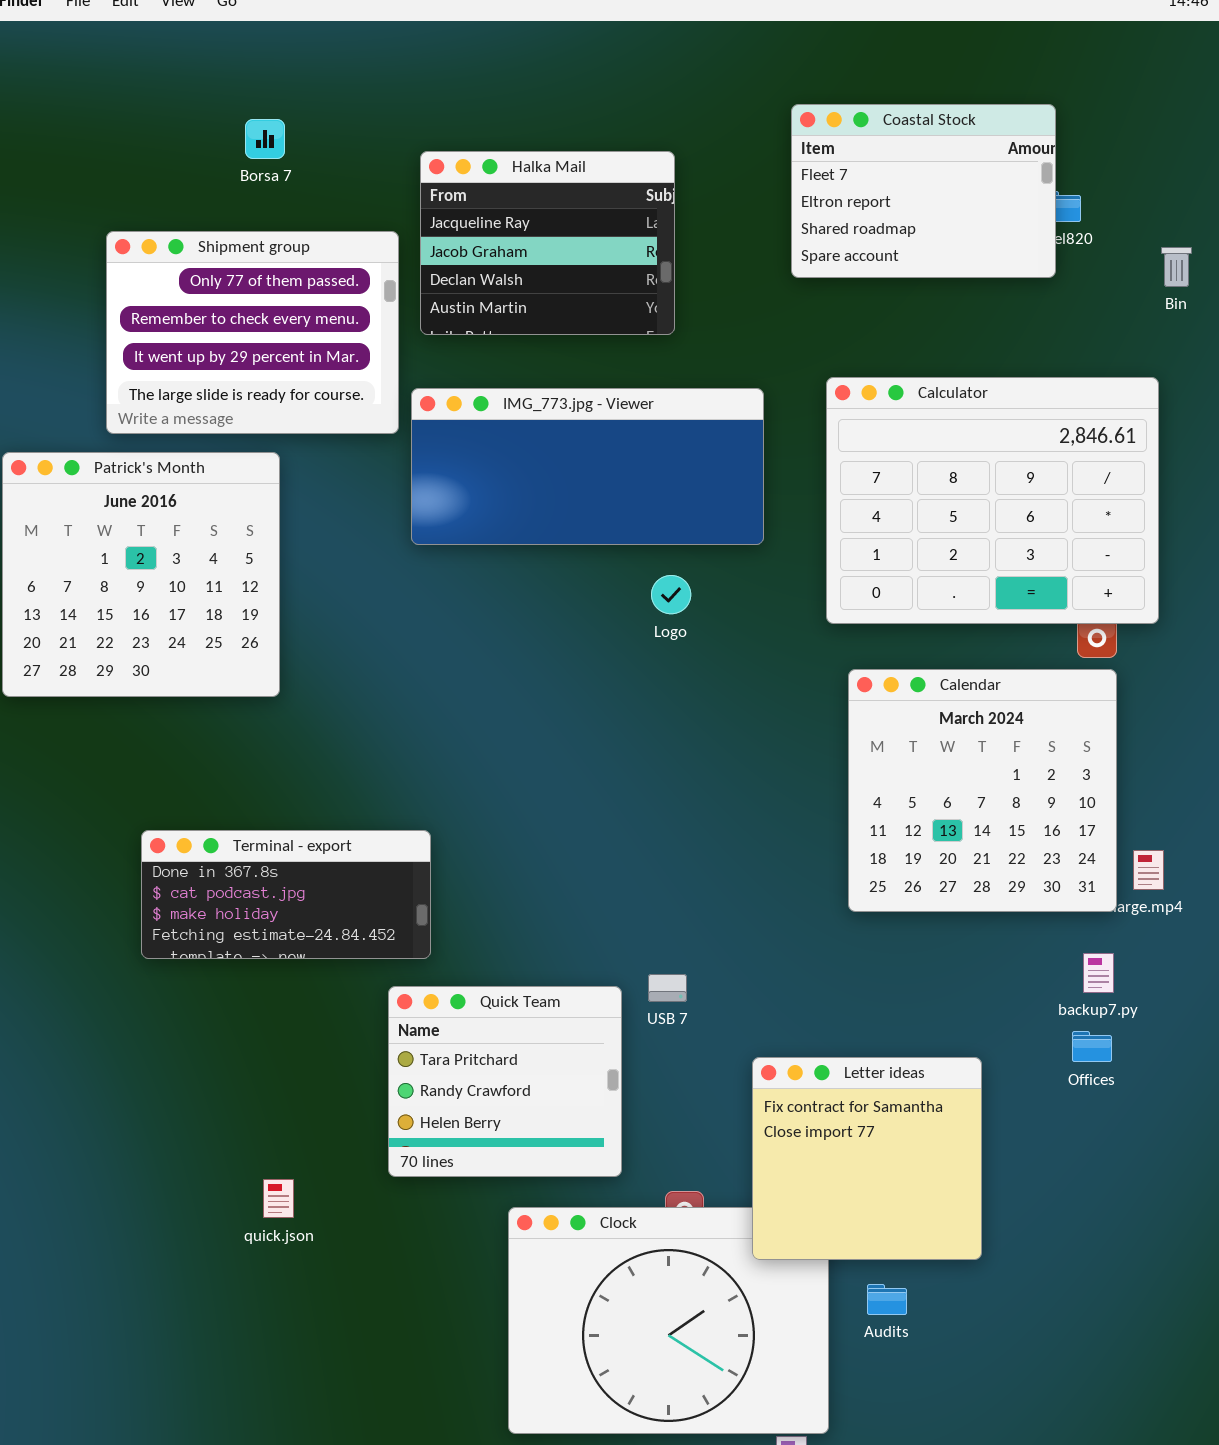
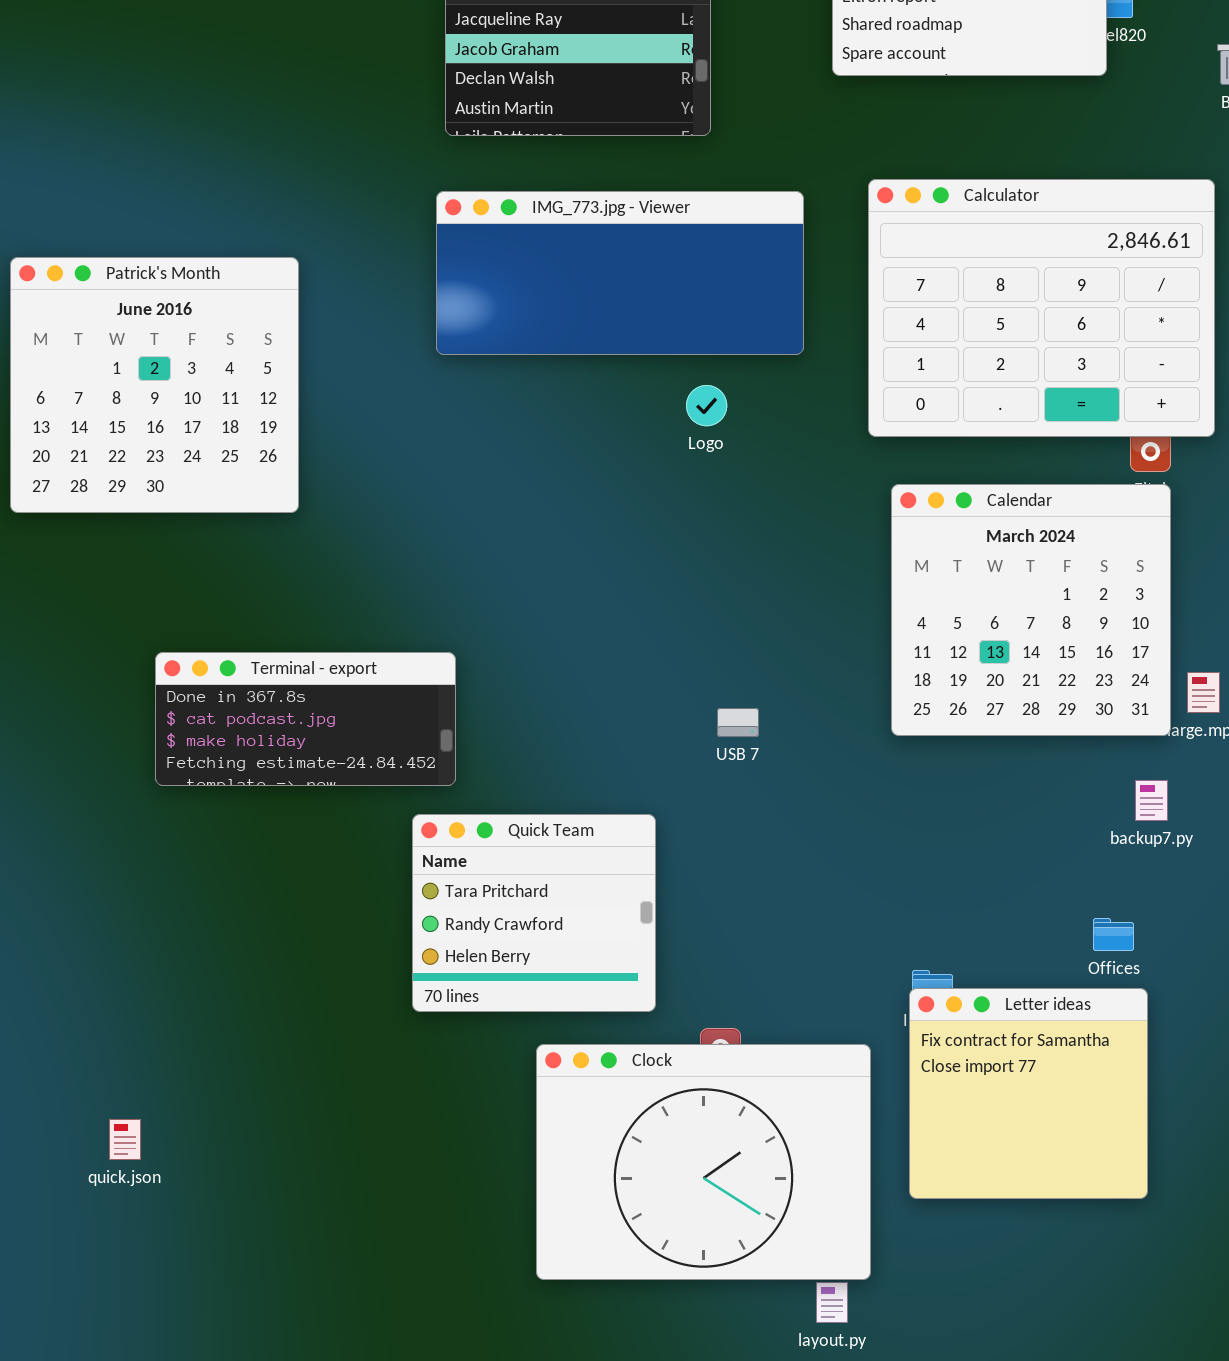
Shipment group: [106,231,399,434] -> none, closed
USB 7: [648,974,687,1002] -> [717,708,759,737], moved
Offices: [1072,1031,1112,1062] -> [1093,918,1134,951], moved
Letter ideas: [752,1057,982,1260] -> [909,988,1148,1199], moved
quick.json: [263,1179,294,1218] -> [109,1119,141,1160], moved

